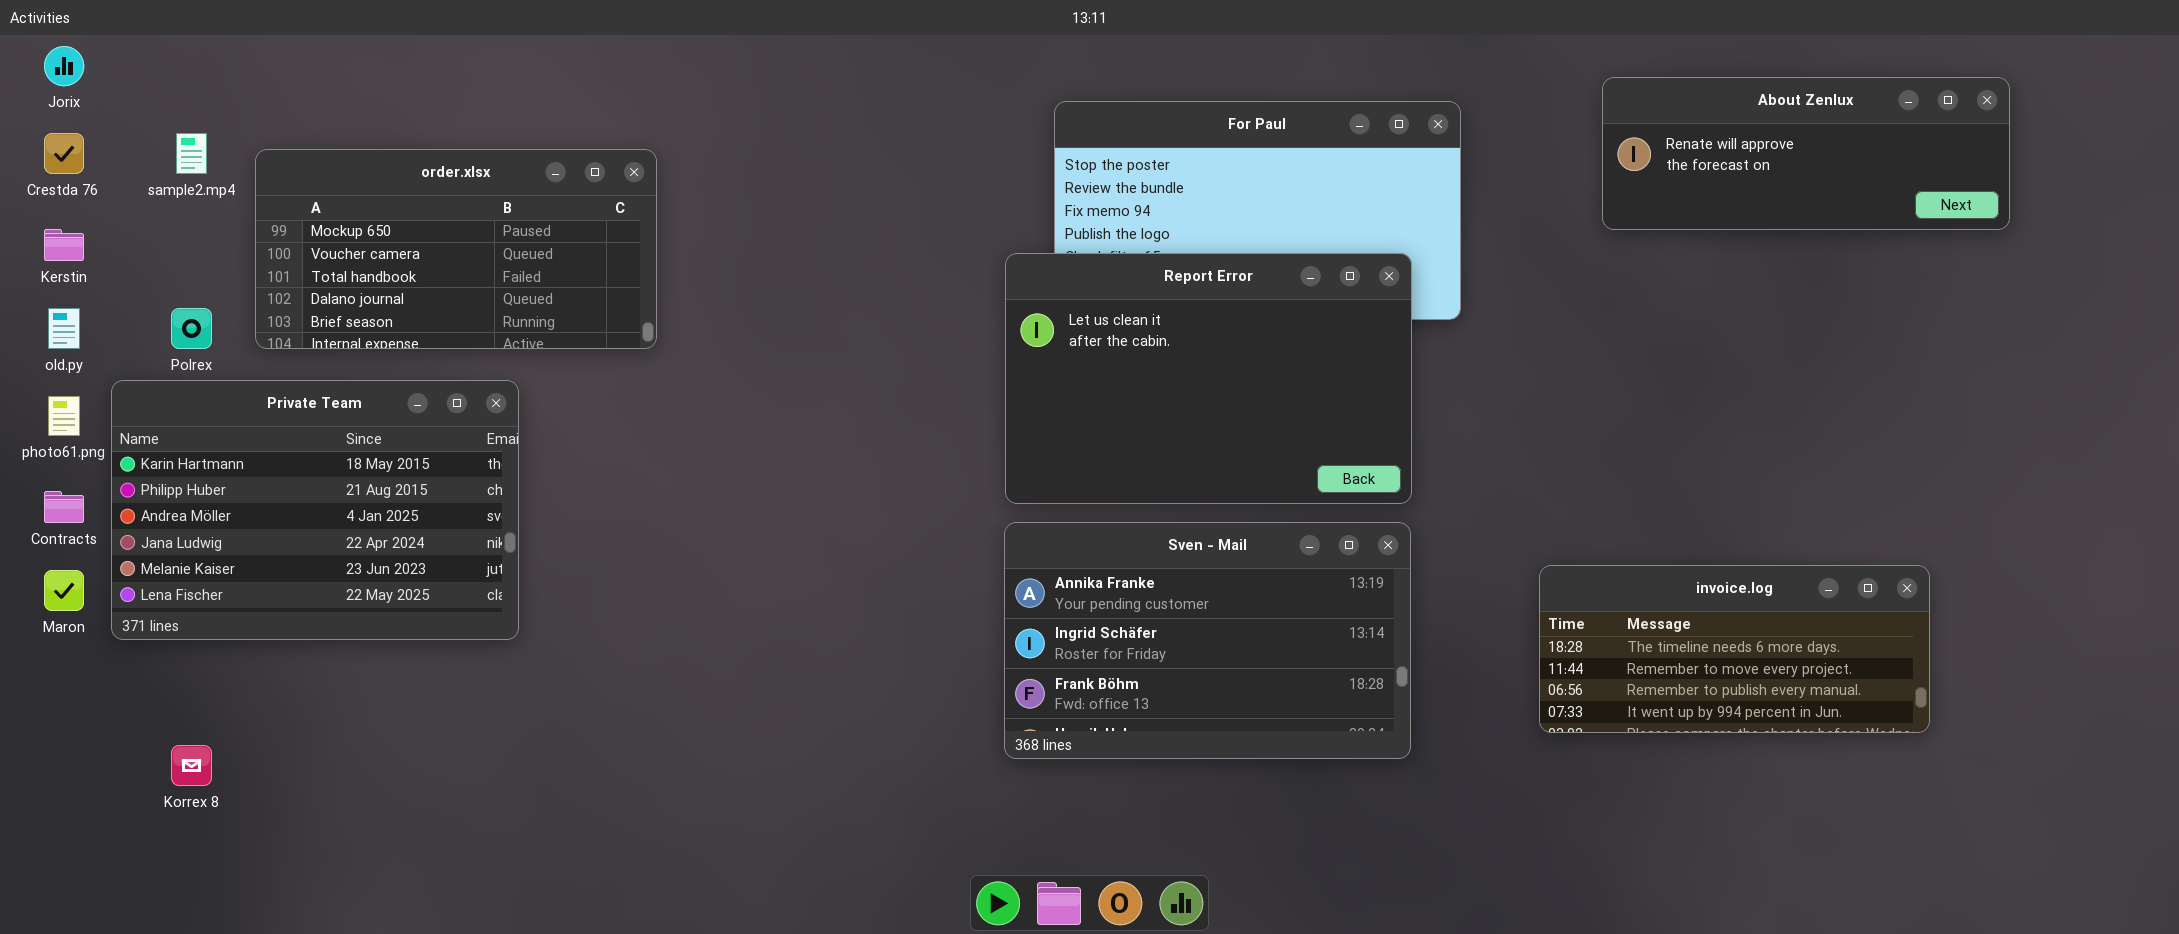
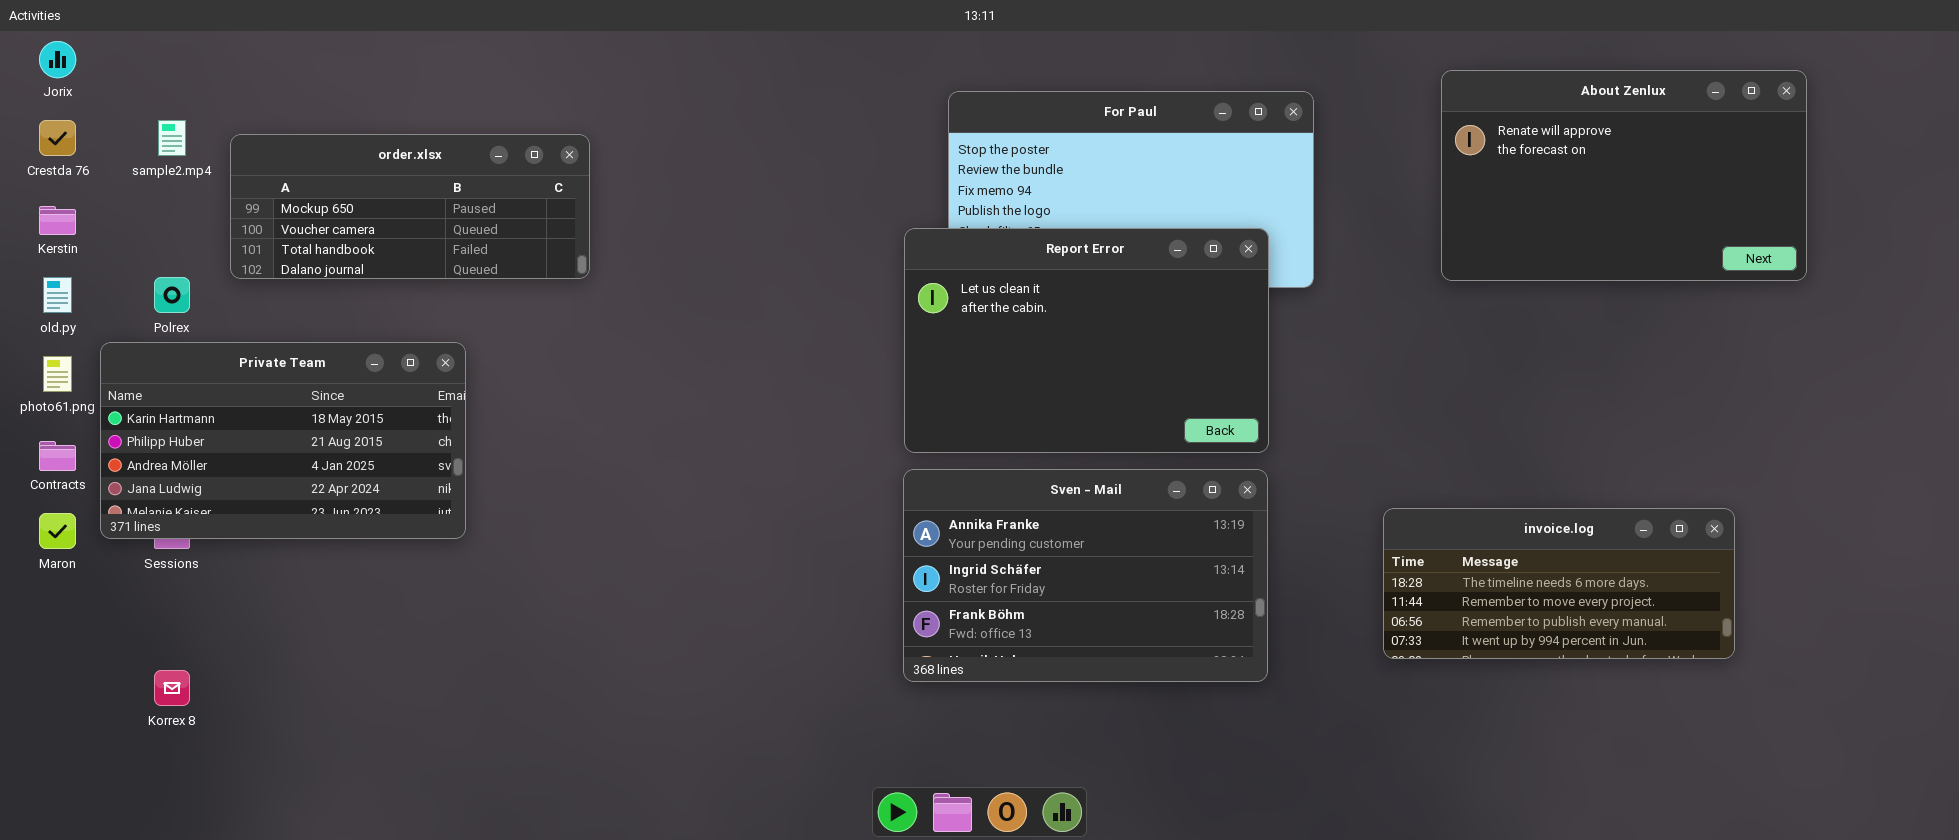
About Zenlux: [1602,77,2010,230] -> [1441,70,1807,281], resized
order.xlsx: [255,149,657,349] -> [230,134,590,279], resized
Private Team: [111,380,519,640] -> [100,342,466,539], resized

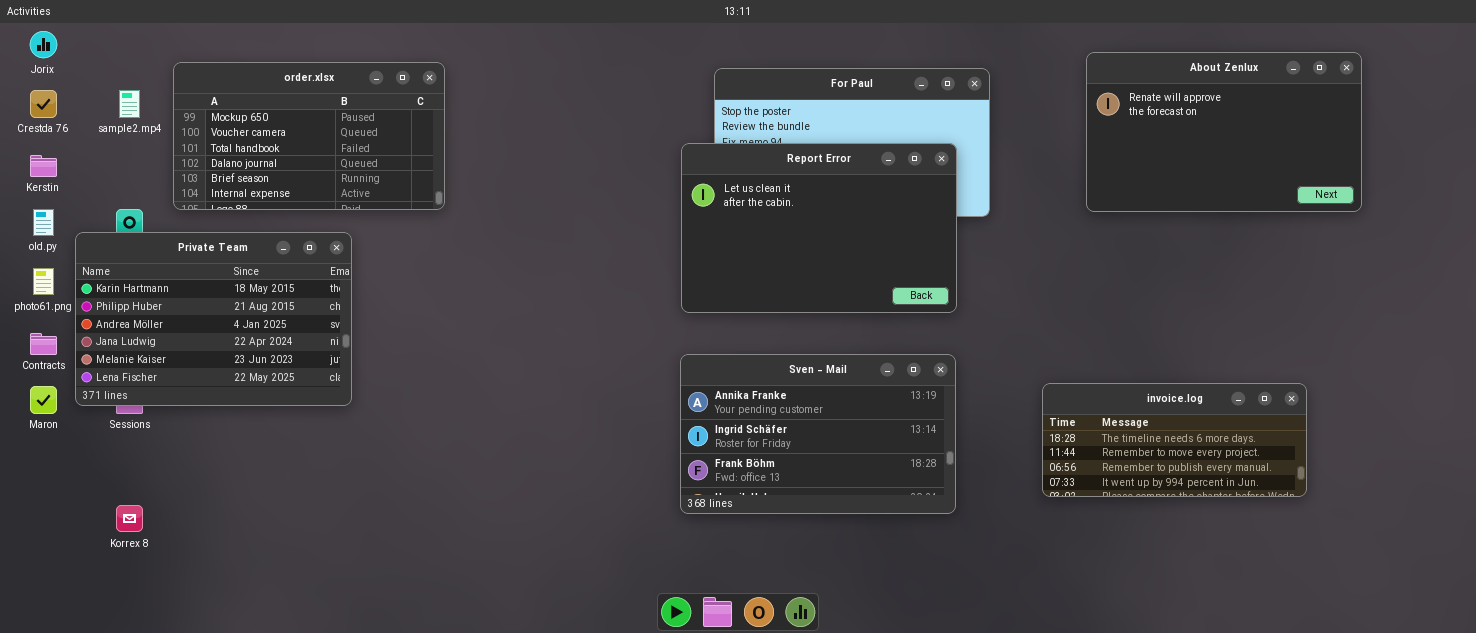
order.xlsx: [230,134,590,279] -> [173,62,445,210], resized
Report Error: [904,228,1269,453] -> [681,143,957,313], moved
Private Team: [100,342,466,539] -> [75,232,352,406], resized

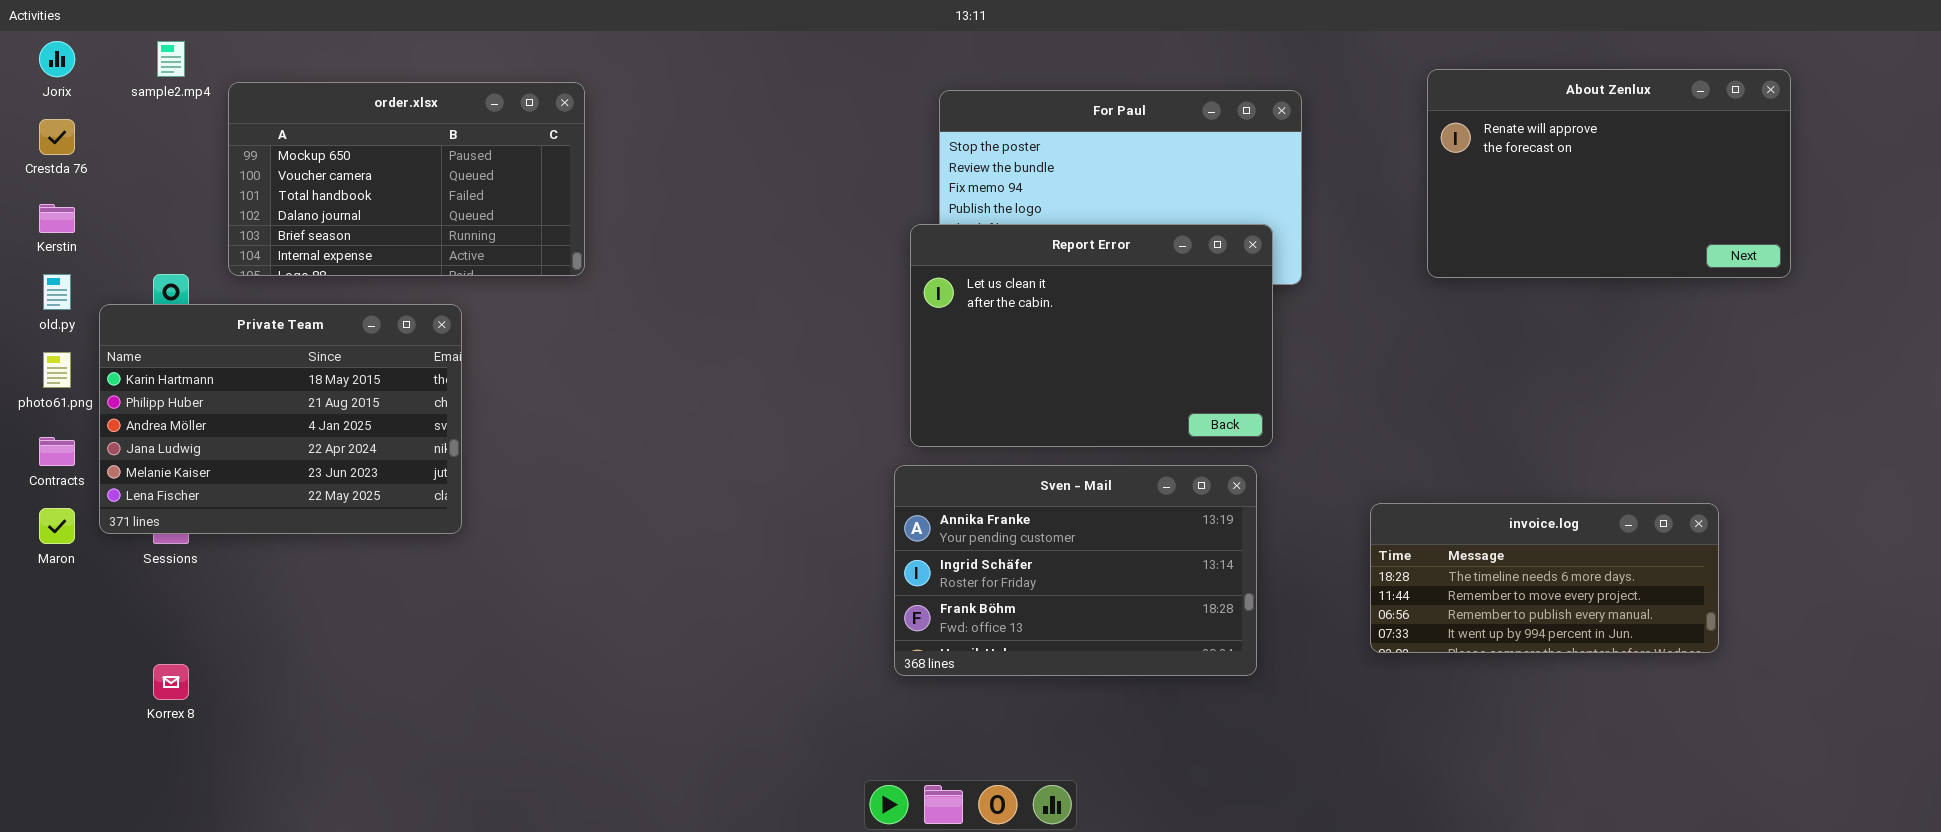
sample2.mp4: [119,90,140,118] -> [157,41,185,77], moved
Report Error: [681,143,957,313] -> [910,224,1273,447], moved

